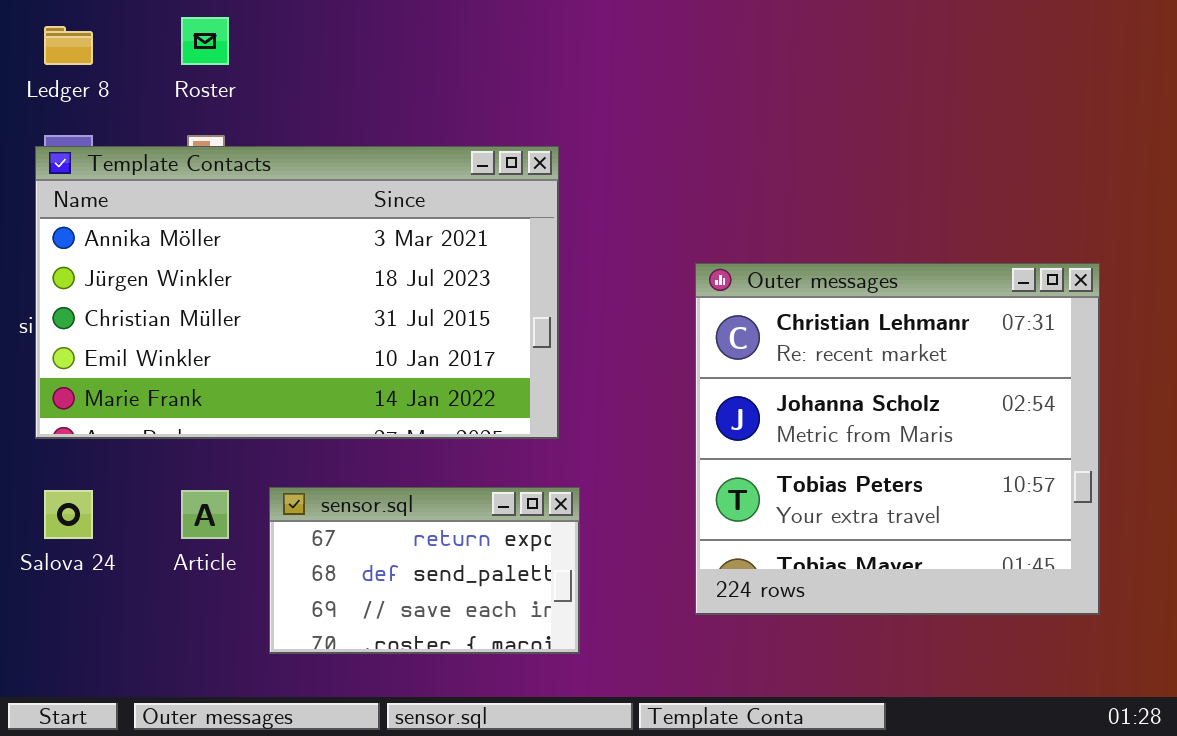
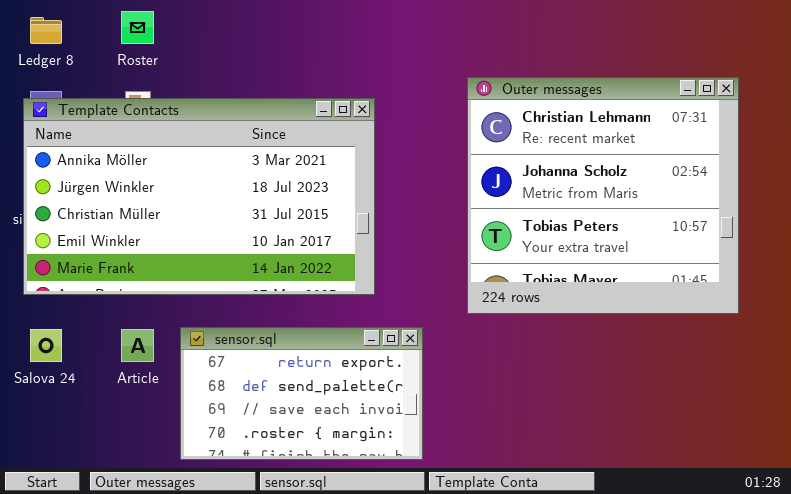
Outer messages: [695,263,1100,615] -> [467,77,739,314], moved
sensor.sql: [269,487,580,654] -> [180,327,423,460], resized

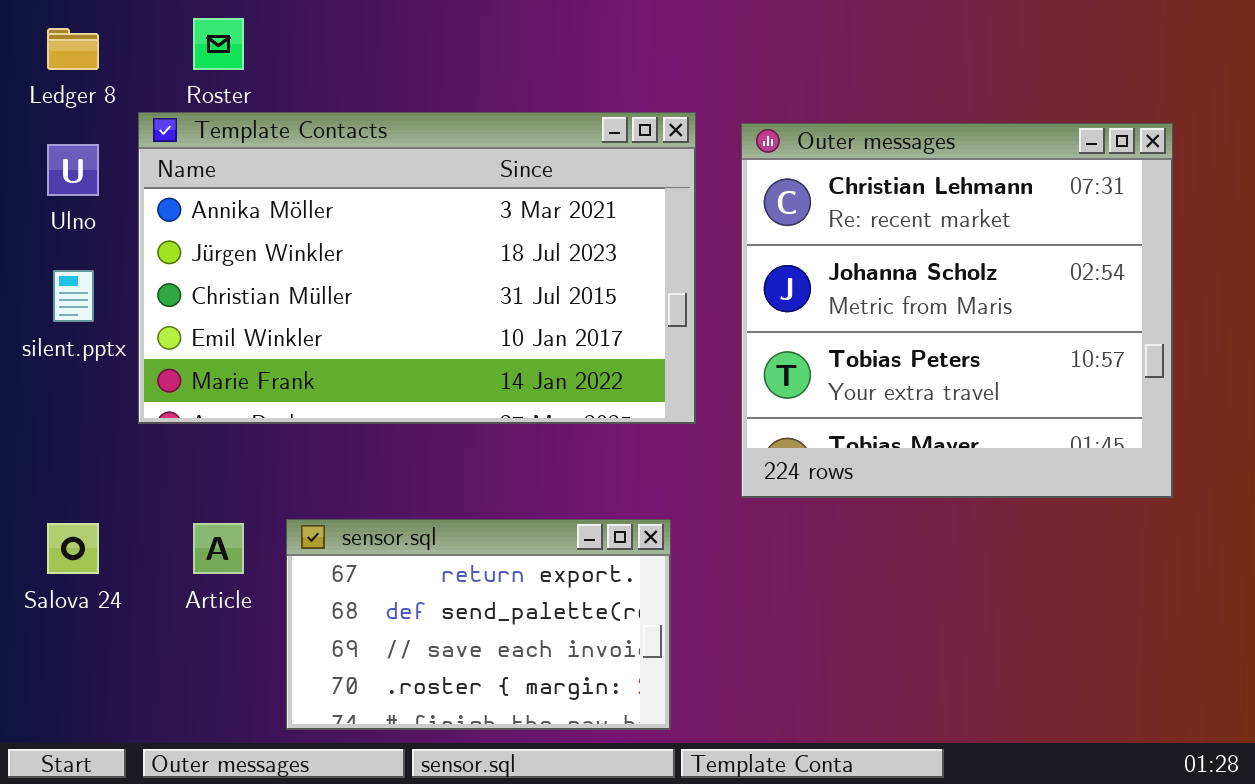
Template Contacts: [23,98,375,295] -> [138,112,696,424], moved

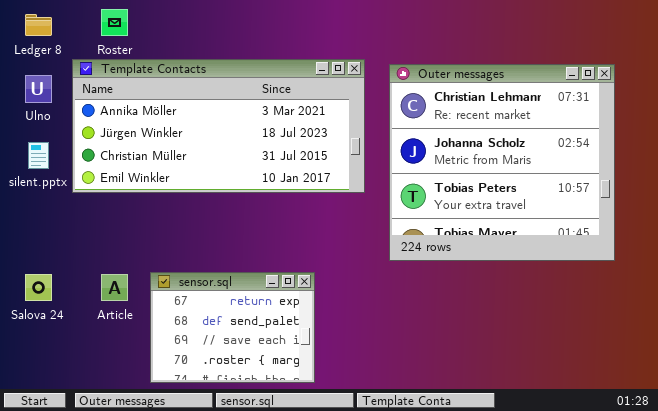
Template Contacts: [138,112,696,424] -> [72,59,365,193], resized
sensor.sql: [286,519,671,730] -> [150,272,315,383], resized

